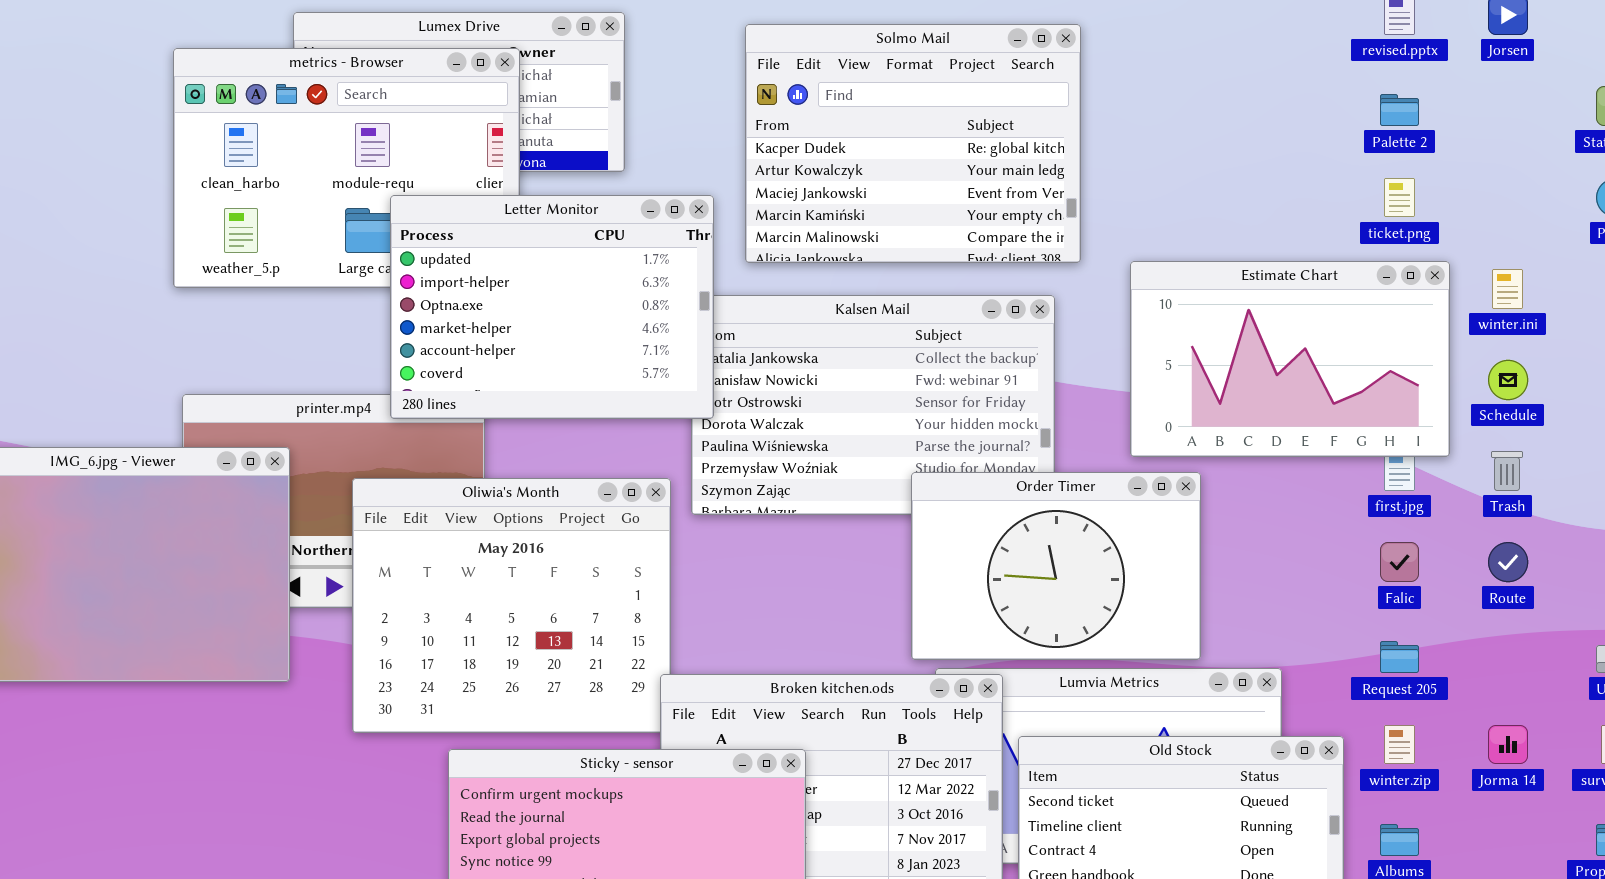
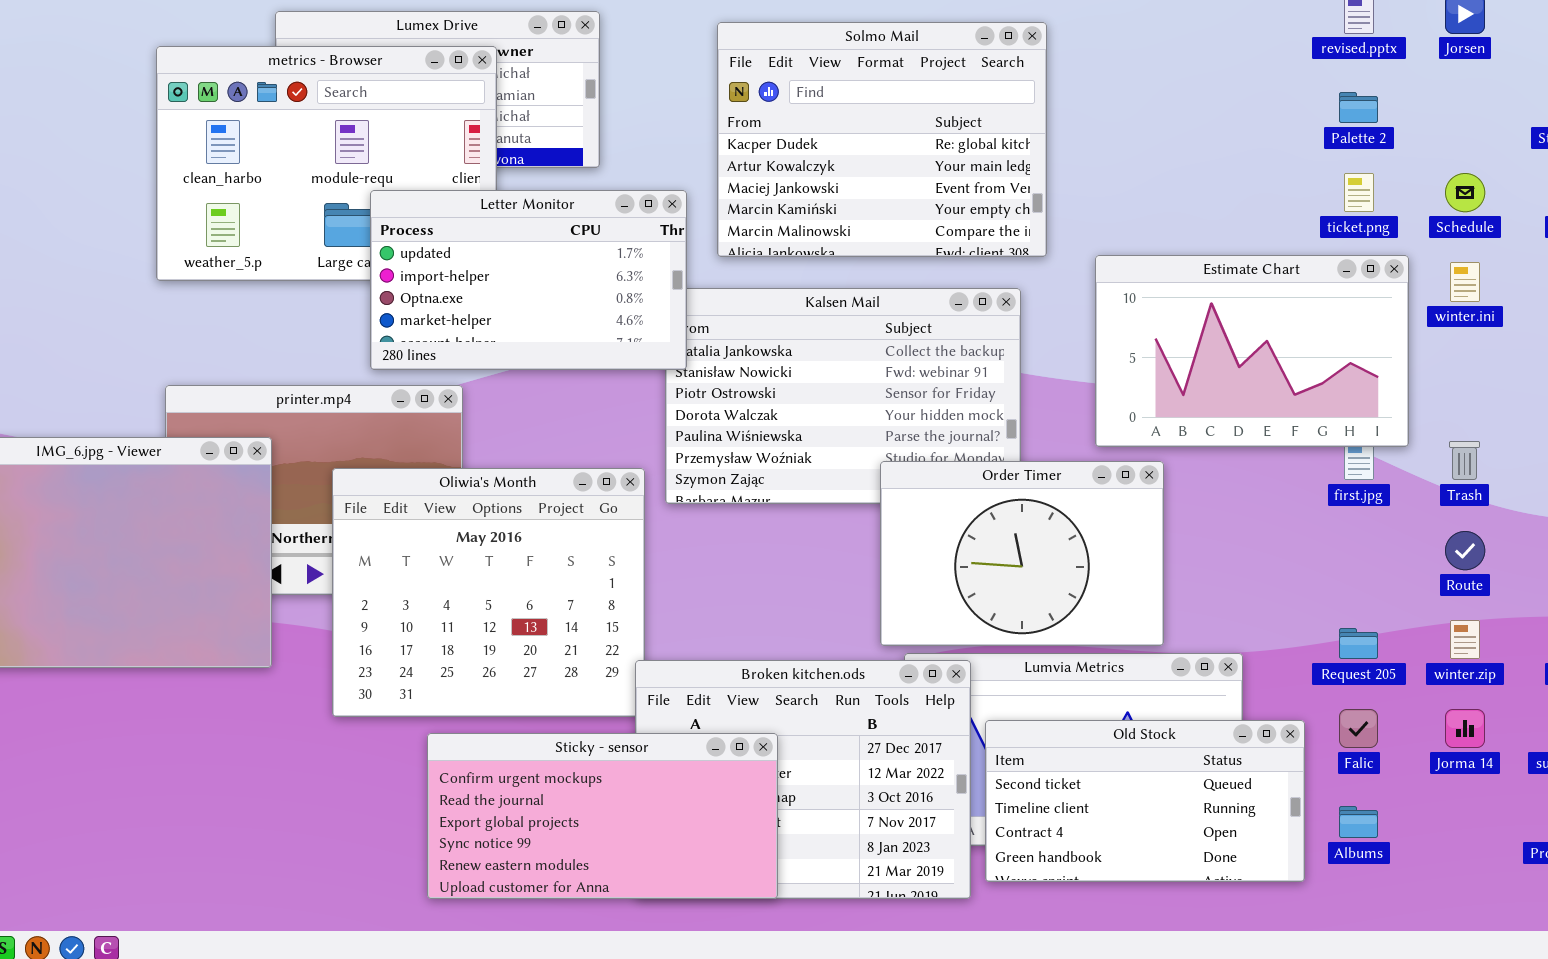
Letter Monitor: [390,195,714,419] -> [370,190,687,370], resized
Schedule: [1488,360,1528,400] -> [1445,173,1485,212], moved
Falic: [1380,542,1419,582] -> [1339,709,1378,748], moved
winter.zip: [1384,725,1415,764] -> [1450,620,1480,659], moved

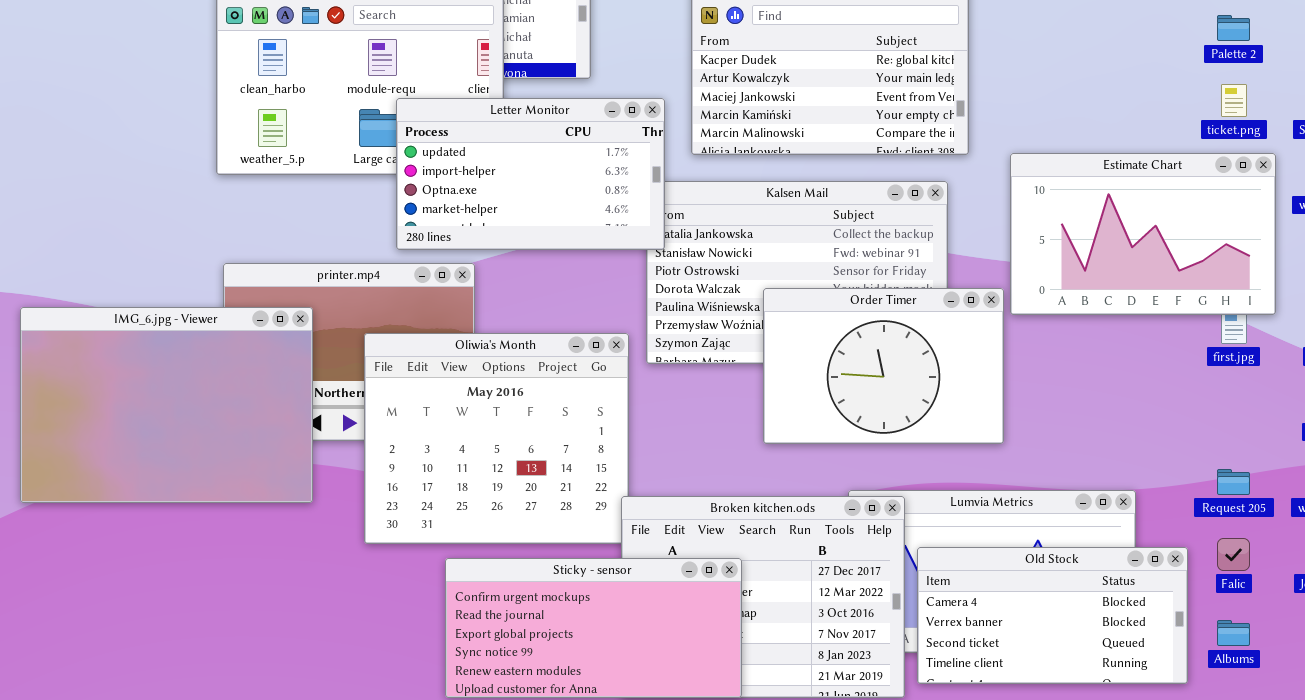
Order Timer: [880,461,1164,646] -> [763,288,1004,444], moved
Old Stock: [985,720,1305,882] -> [917,547,1188,684], scrolled up 2 rows

